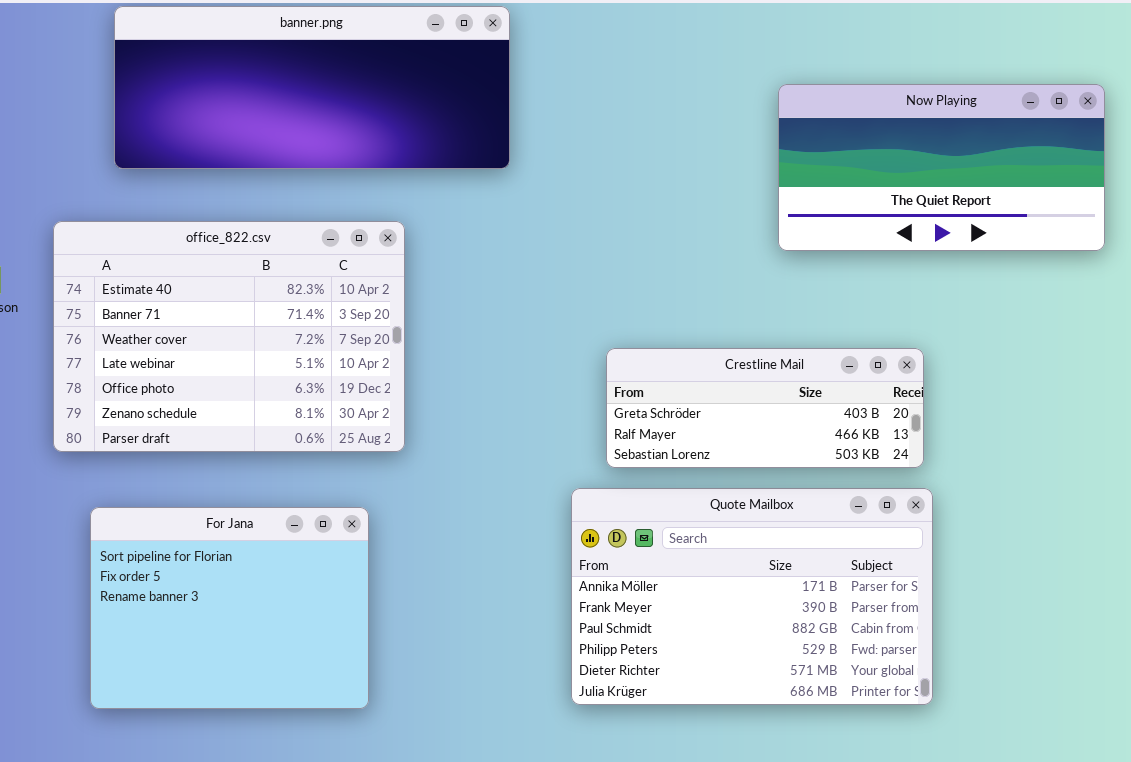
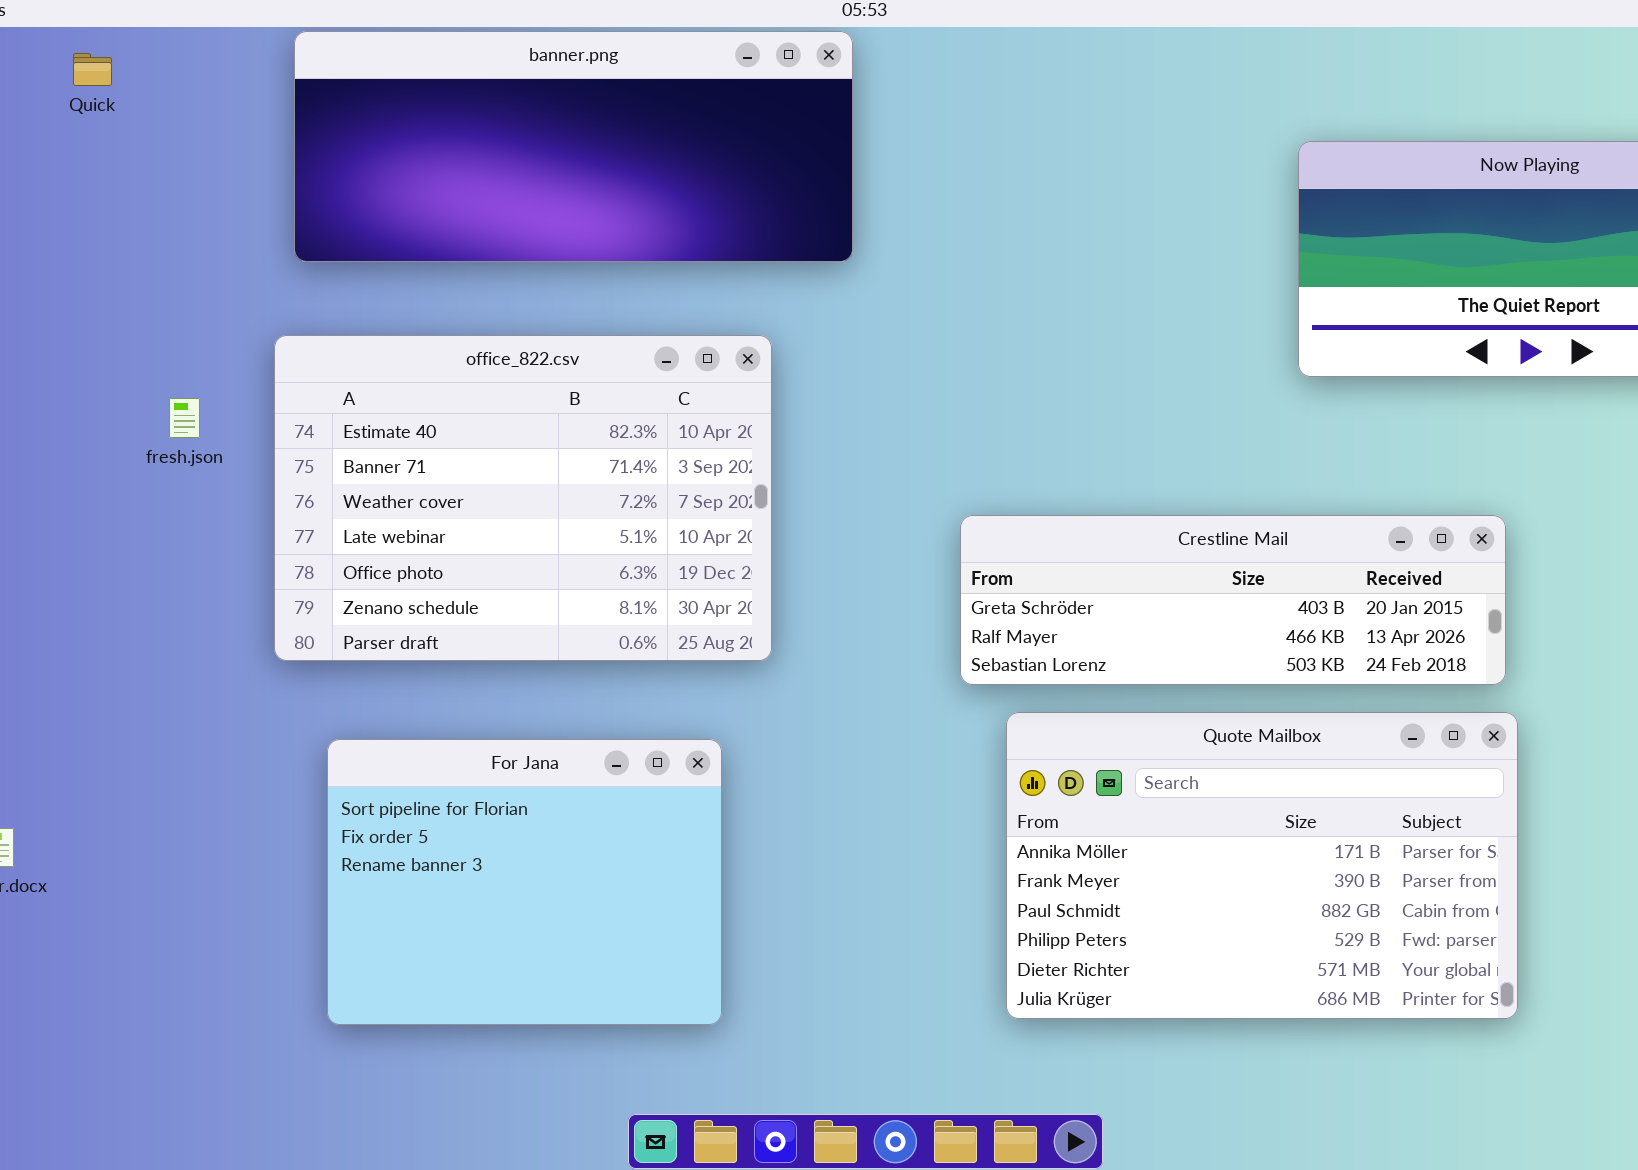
banner.png: [114,6,510,169] -> [294,31,853,262], moved
Crestline Mail: [606,348,924,468] -> [960,515,1506,685], resized

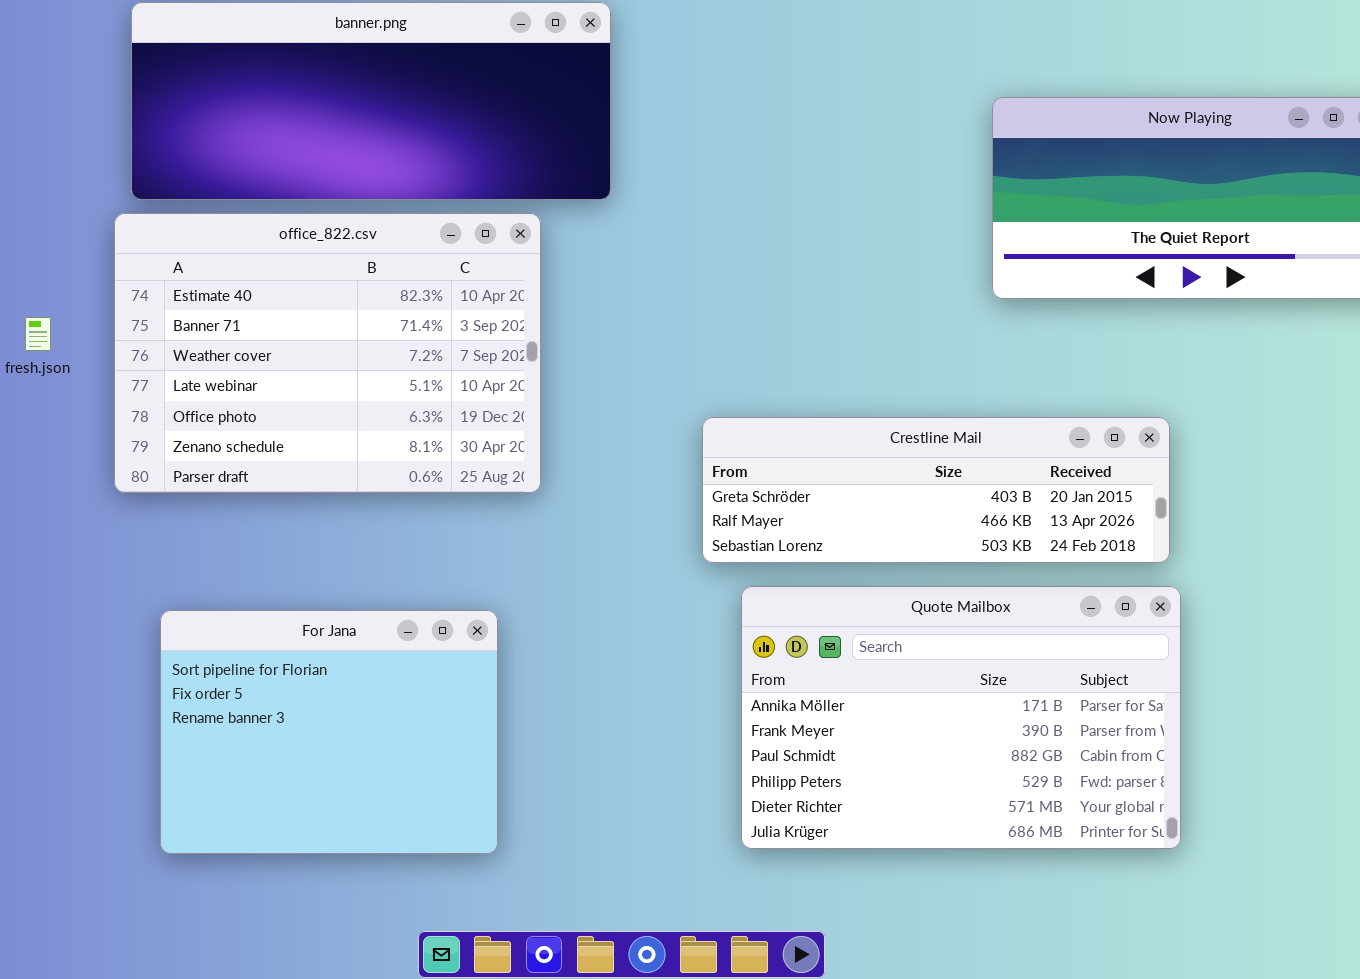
office_822.csv: [274,335,772,661] -> [114,213,541,493], moved

